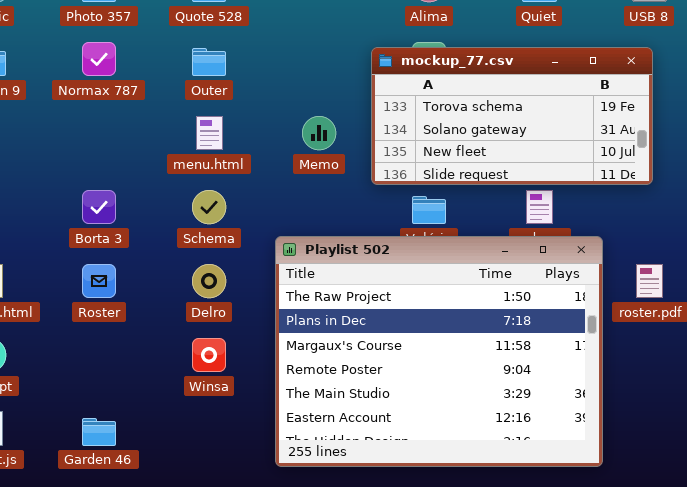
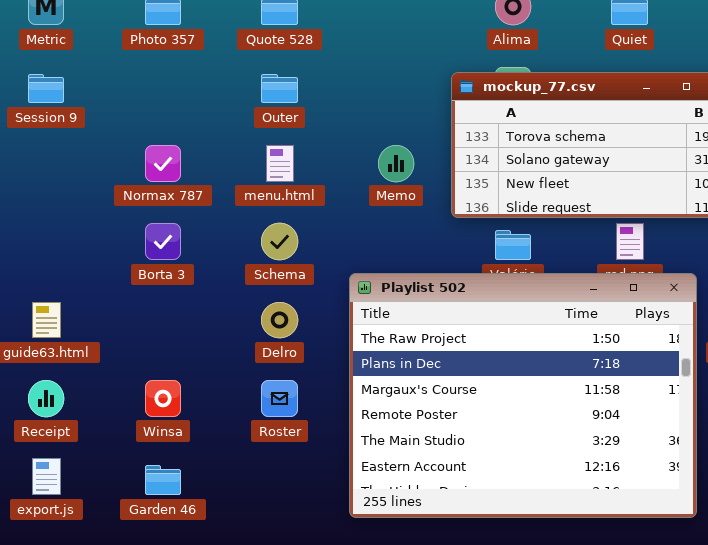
Normax 787: [82,42,116,76] -> [145,145,181,182], moved
Roster: [82,264,116,298] -> [261,380,298,417], moved
Winsa: [192,338,226,372] -> [145,380,181,417], moved

